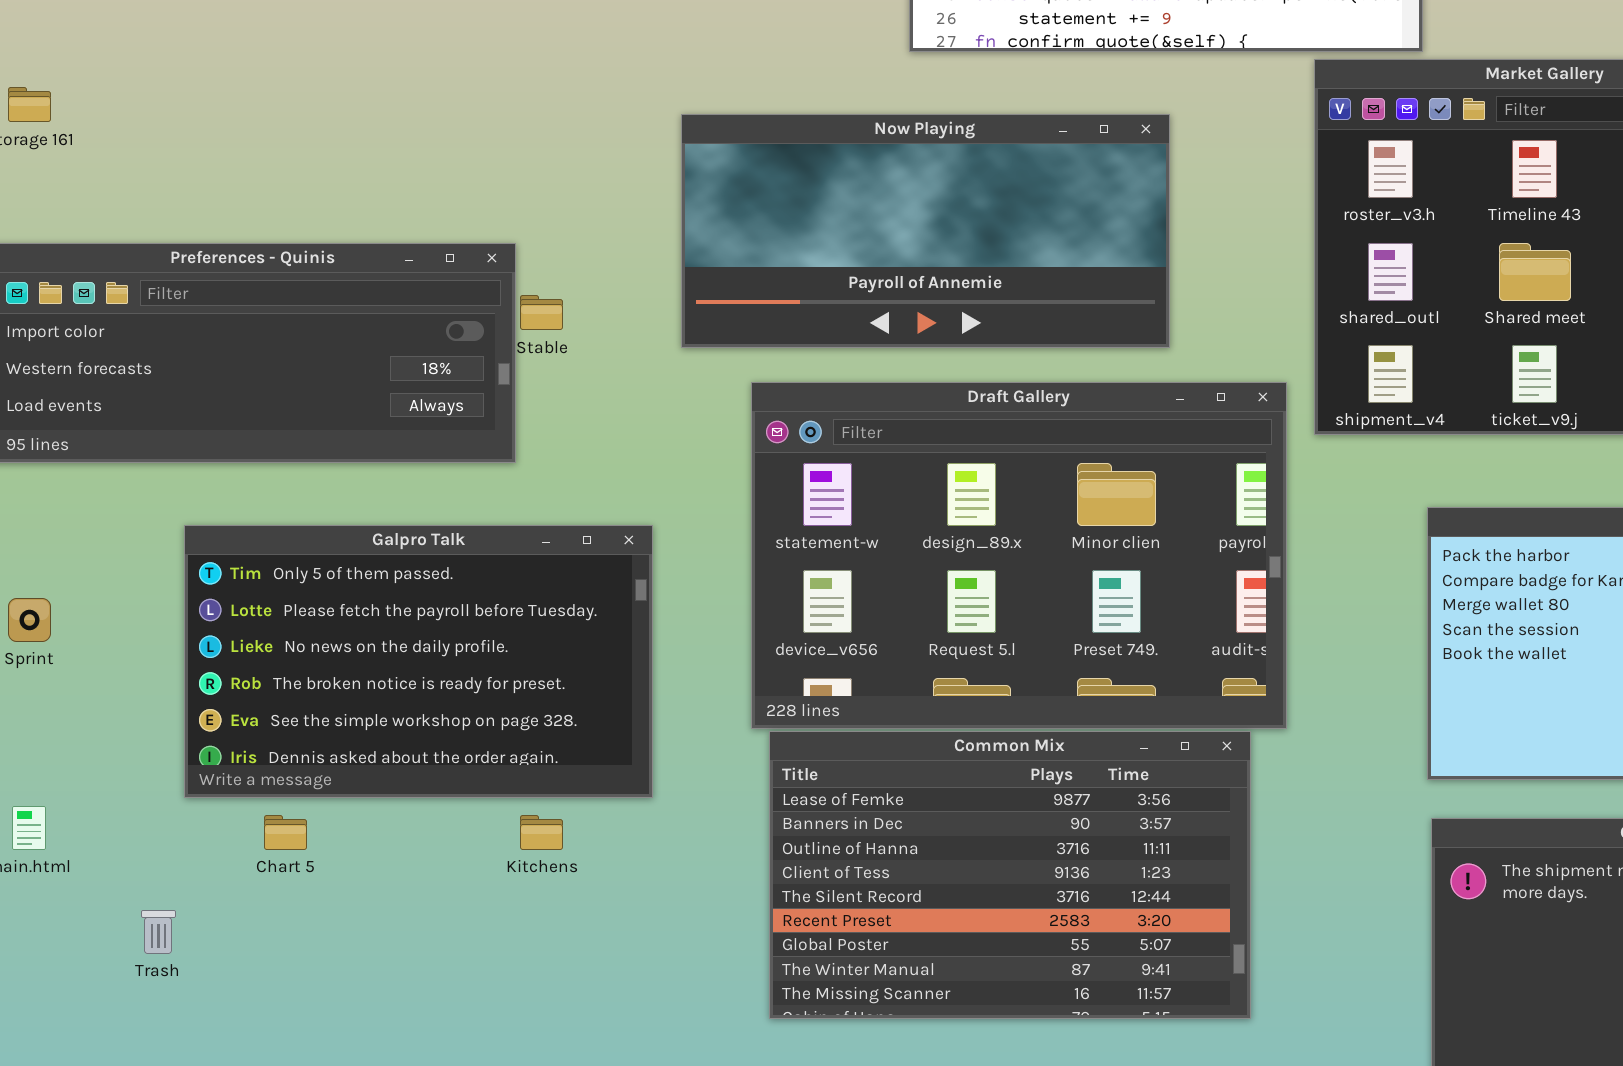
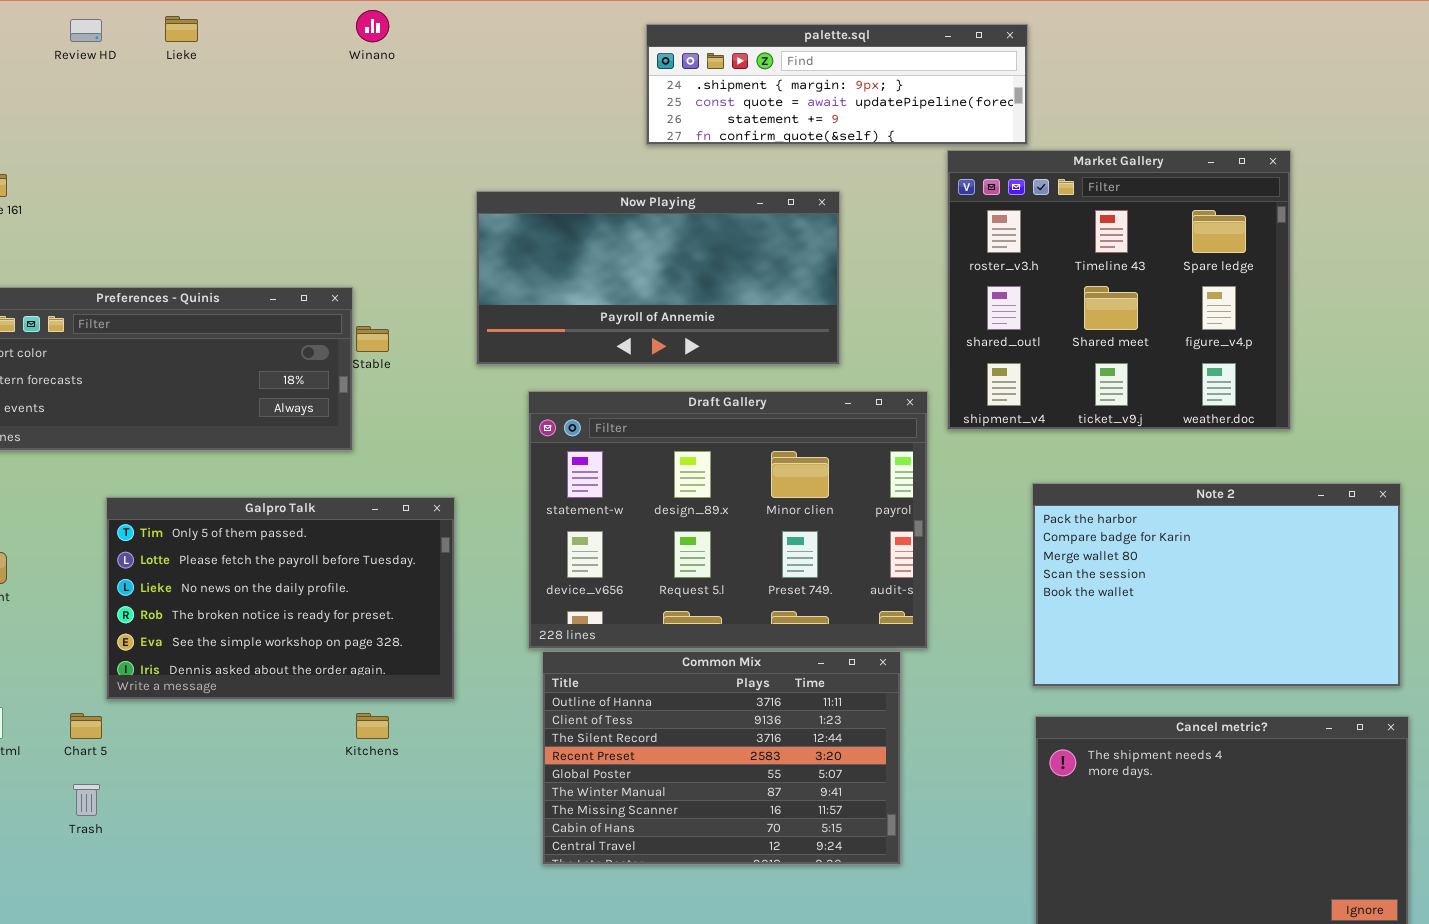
Common Mix: [769,731,1251,1019] -> [542,651,901,865], scrolled down 2 rows
Chart 5: [264,815,307,850] -> [70,713,102,739], moved

